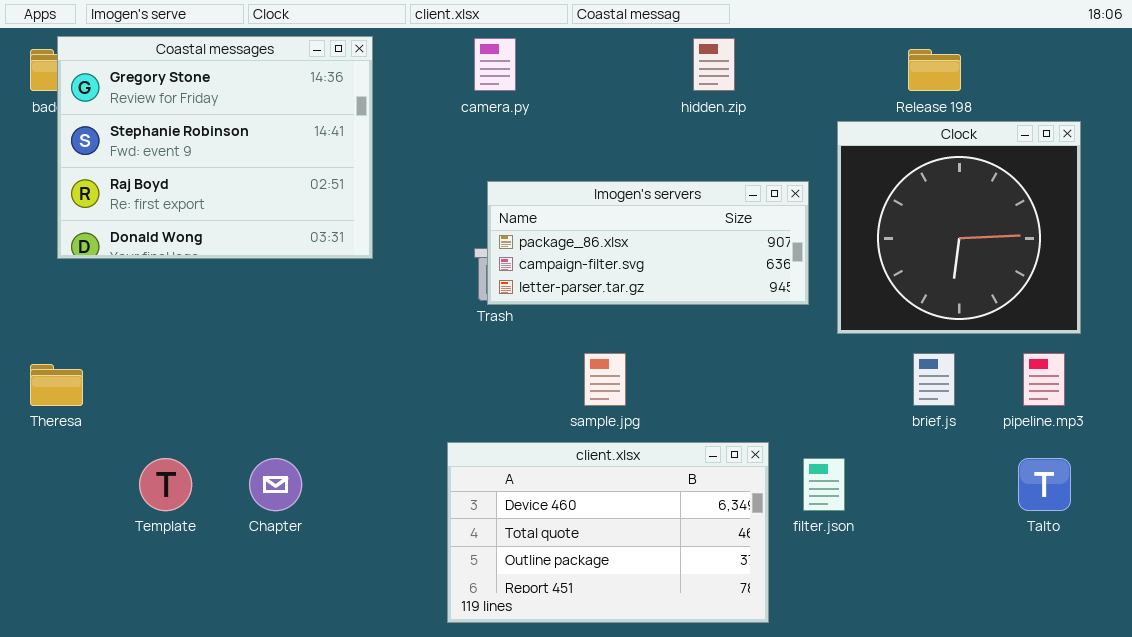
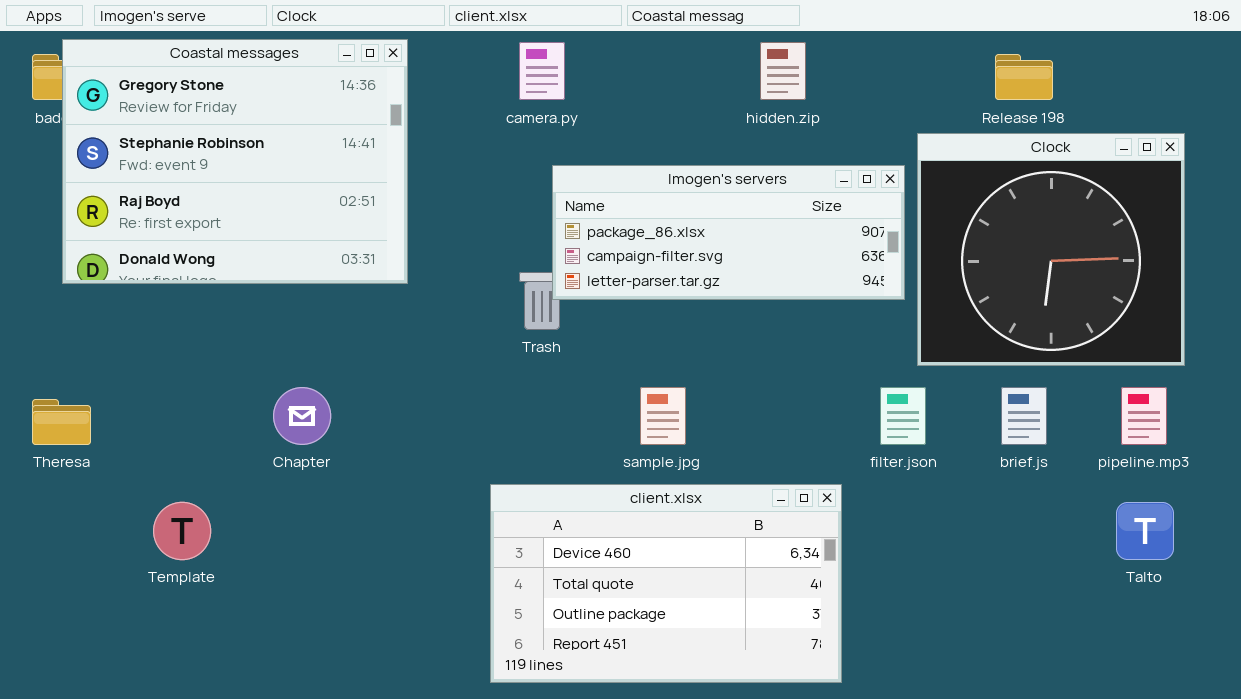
Imogen's servers: [487,181,809,305] -> [552,165,905,300], moved
Chapter: [249,458,302,511] -> [273,387,331,445], moved
filter.json: [803,458,845,511] -> [880,387,926,445], moved

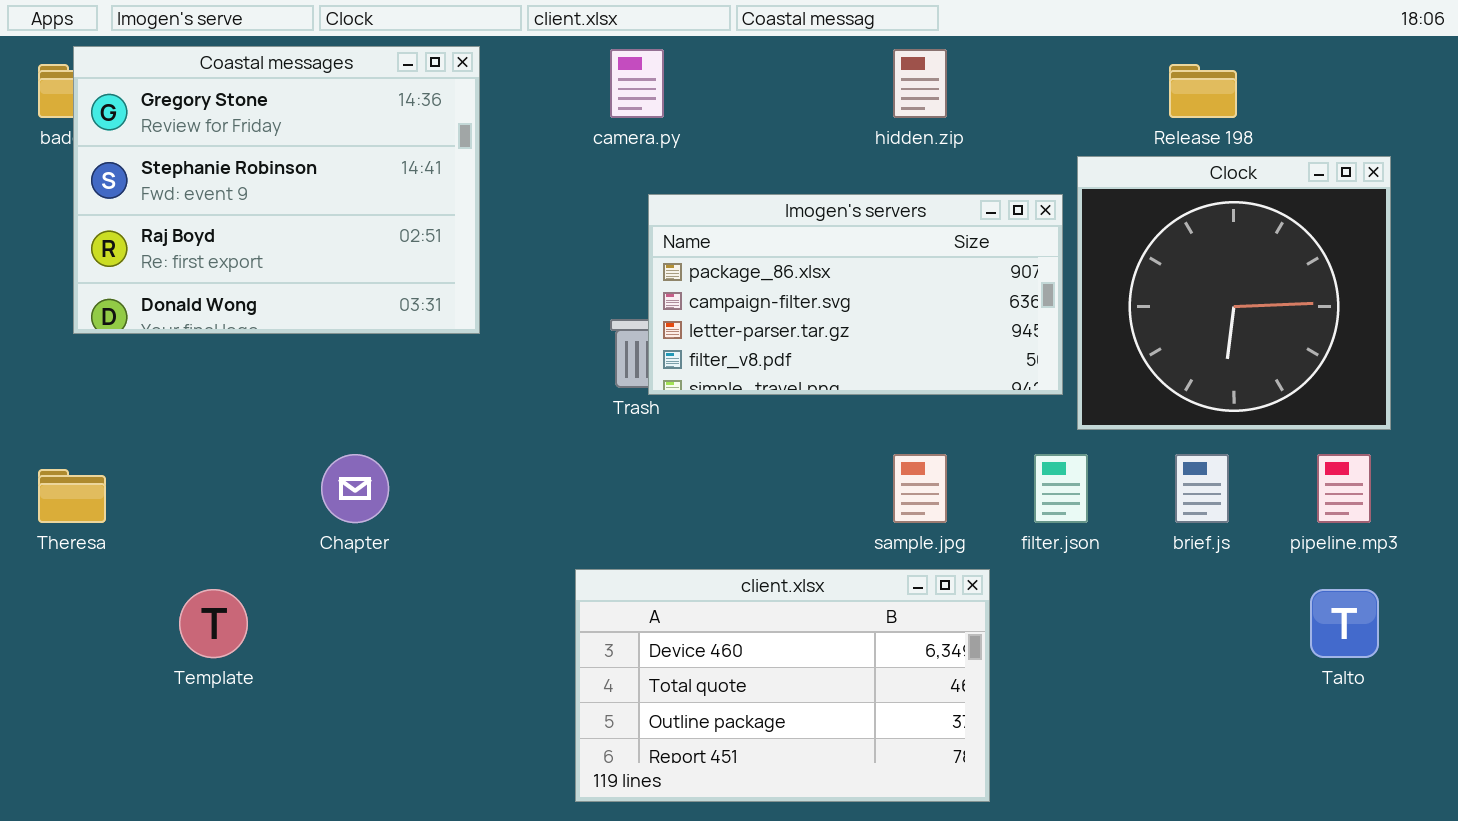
Imogen's servers: [552,165,905,300] -> [648,194,1063,395], resized
sample.jpg: [640,387,686,445] -> [893,454,947,523], moved

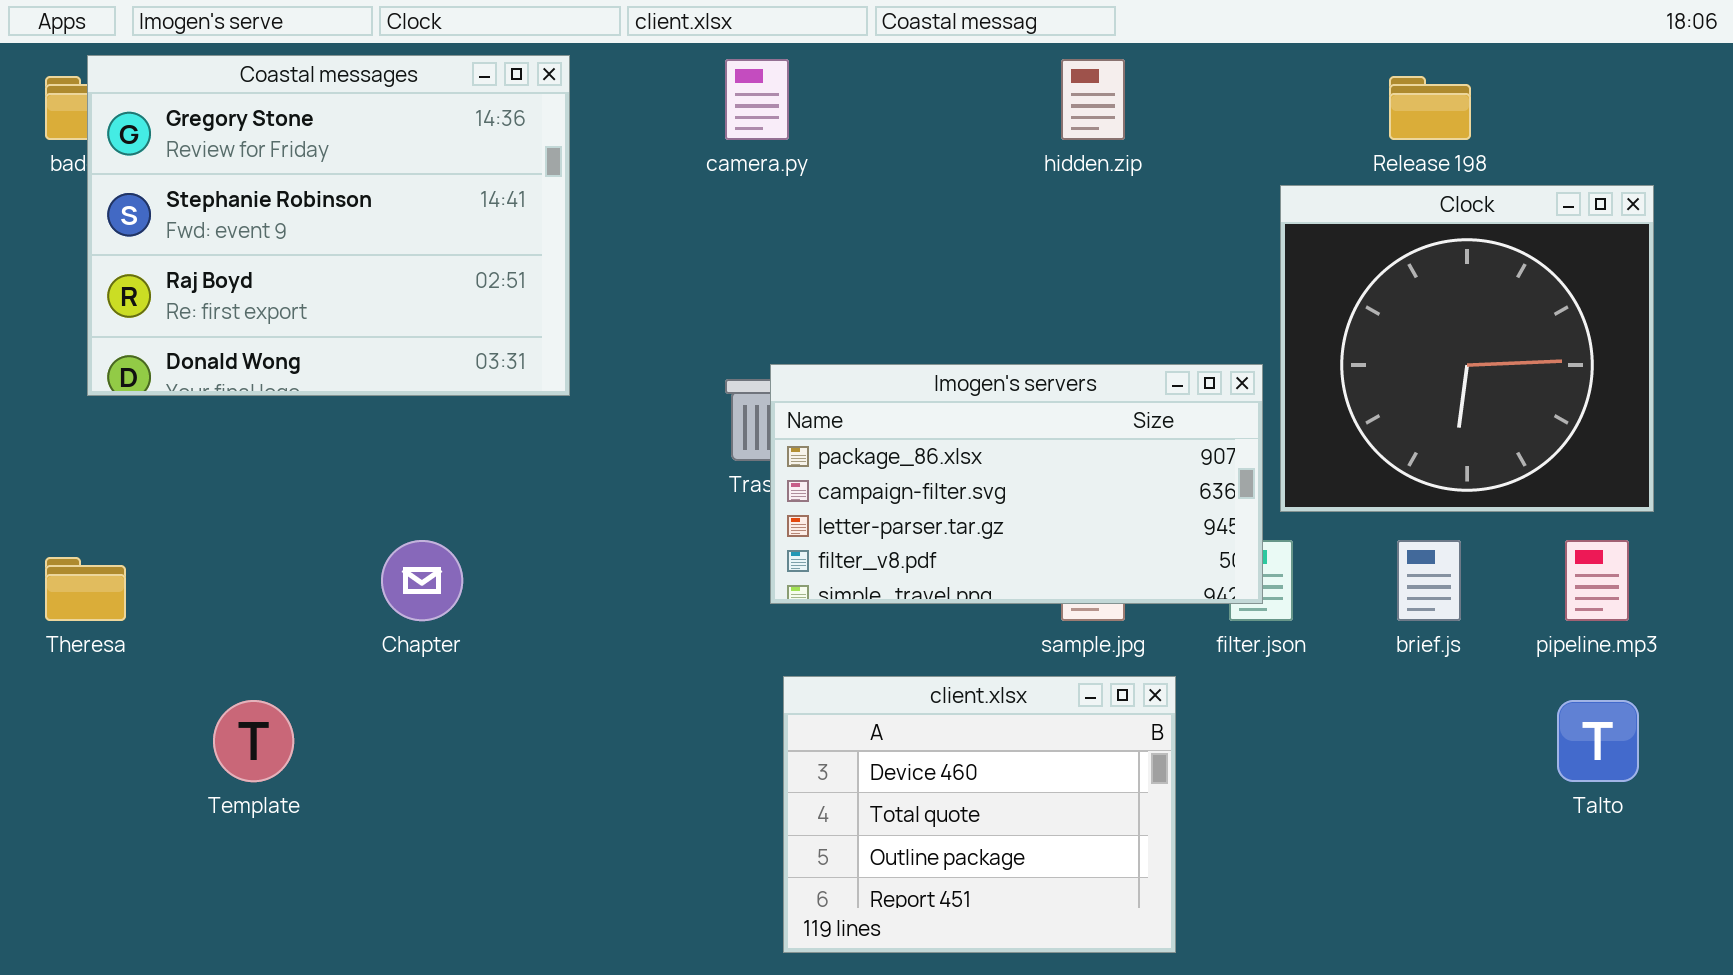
Imogen's servers: [648,194,1063,395] -> [770,364,1263,604], moved
client.xlsx: [575,569,990,802] -> [783,676,1176,953], resized

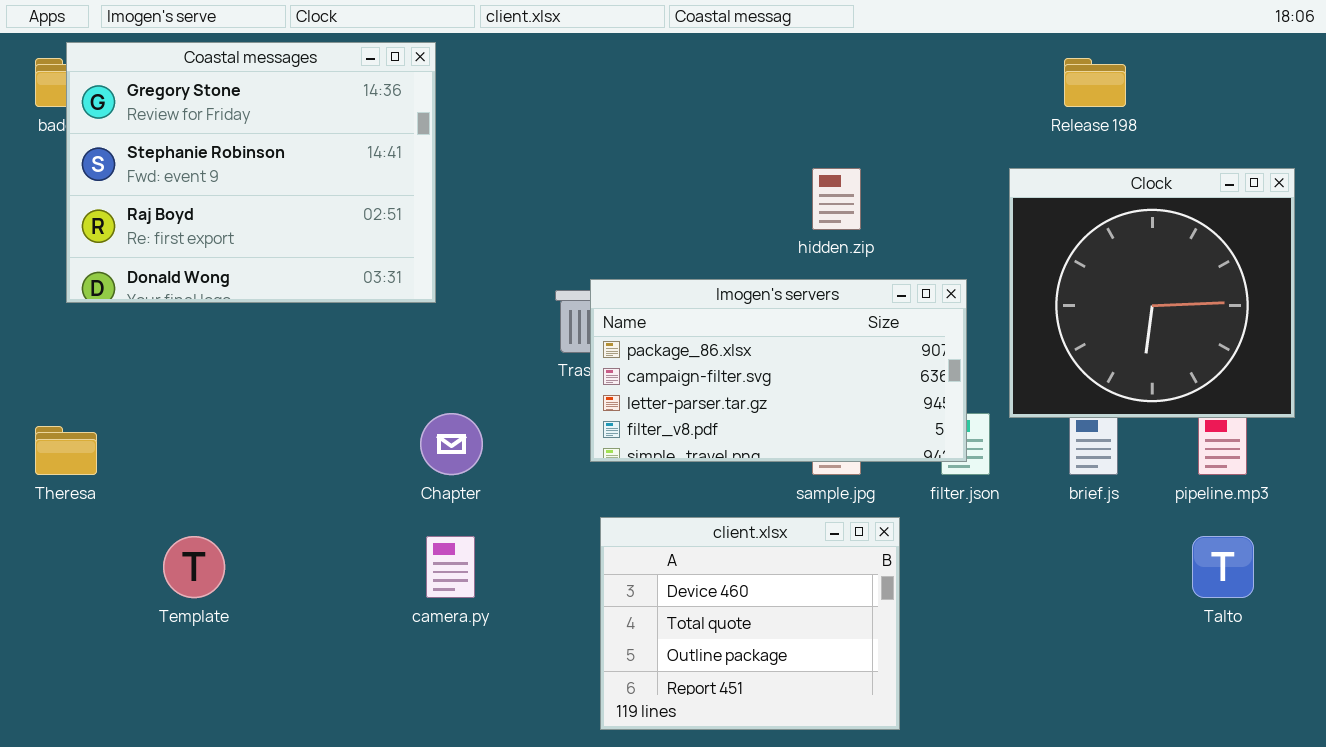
camera.py: [725,59,789,140] -> [426,536,475,598], moved
hidden.zip: [1061,59,1125,140] -> [812,168,861,230], moved
Clock: [1280,185,1654,512] -> [1009,168,1295,418], moved
Chapter: [381,540,463,621] -> [420,413,483,475], moved

